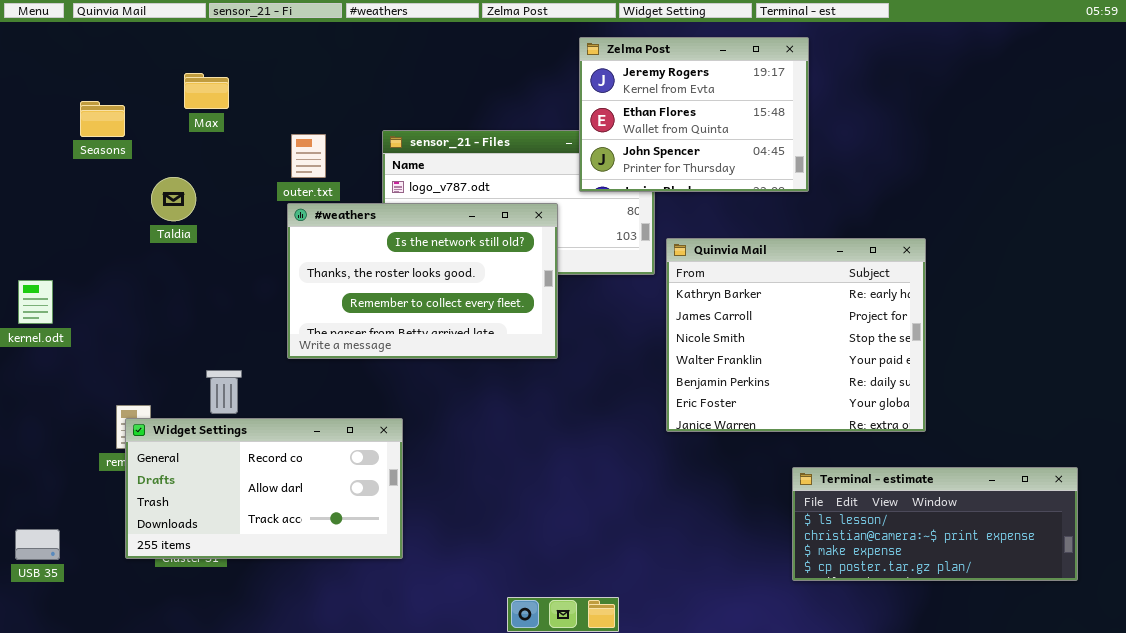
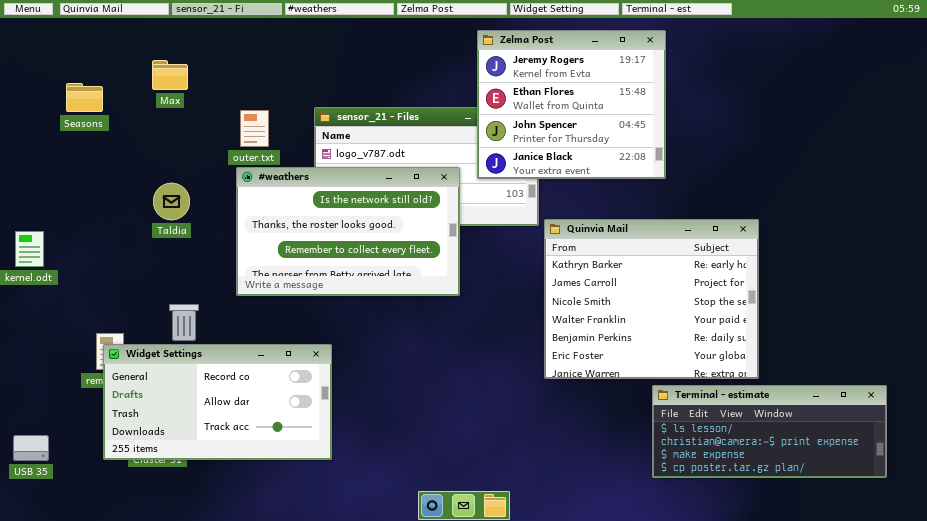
Zelma Post: [579,37,809,192] -> [477,30,666,179], resized
Taldia: [151,177,196,221] -> [153,183,190,220], moved
Quinvia Mail: [666,238,926,432] -> [544,219,759,379], moved

